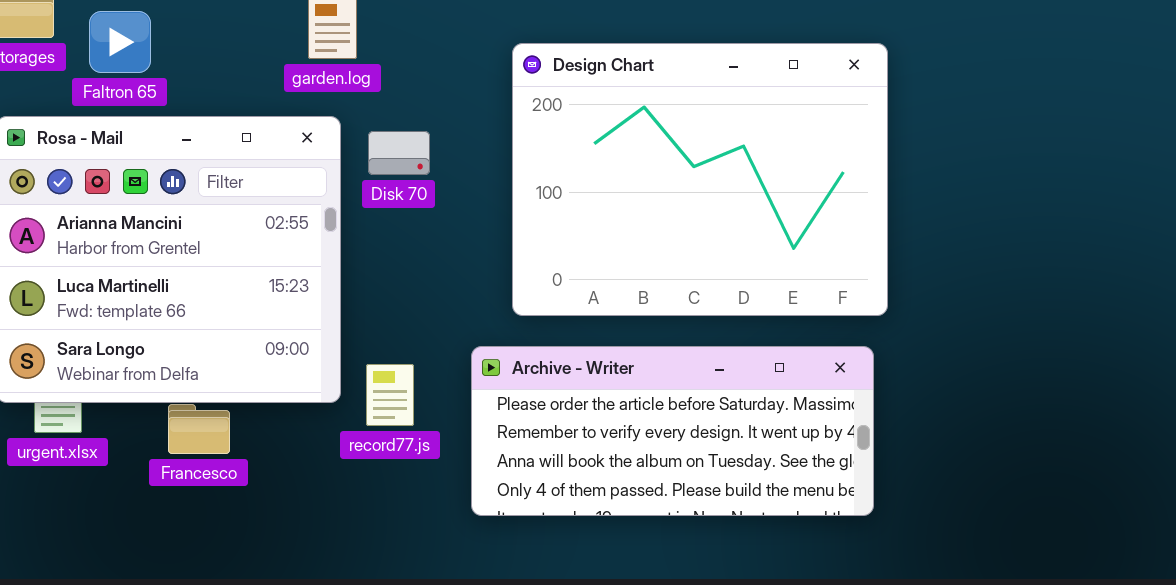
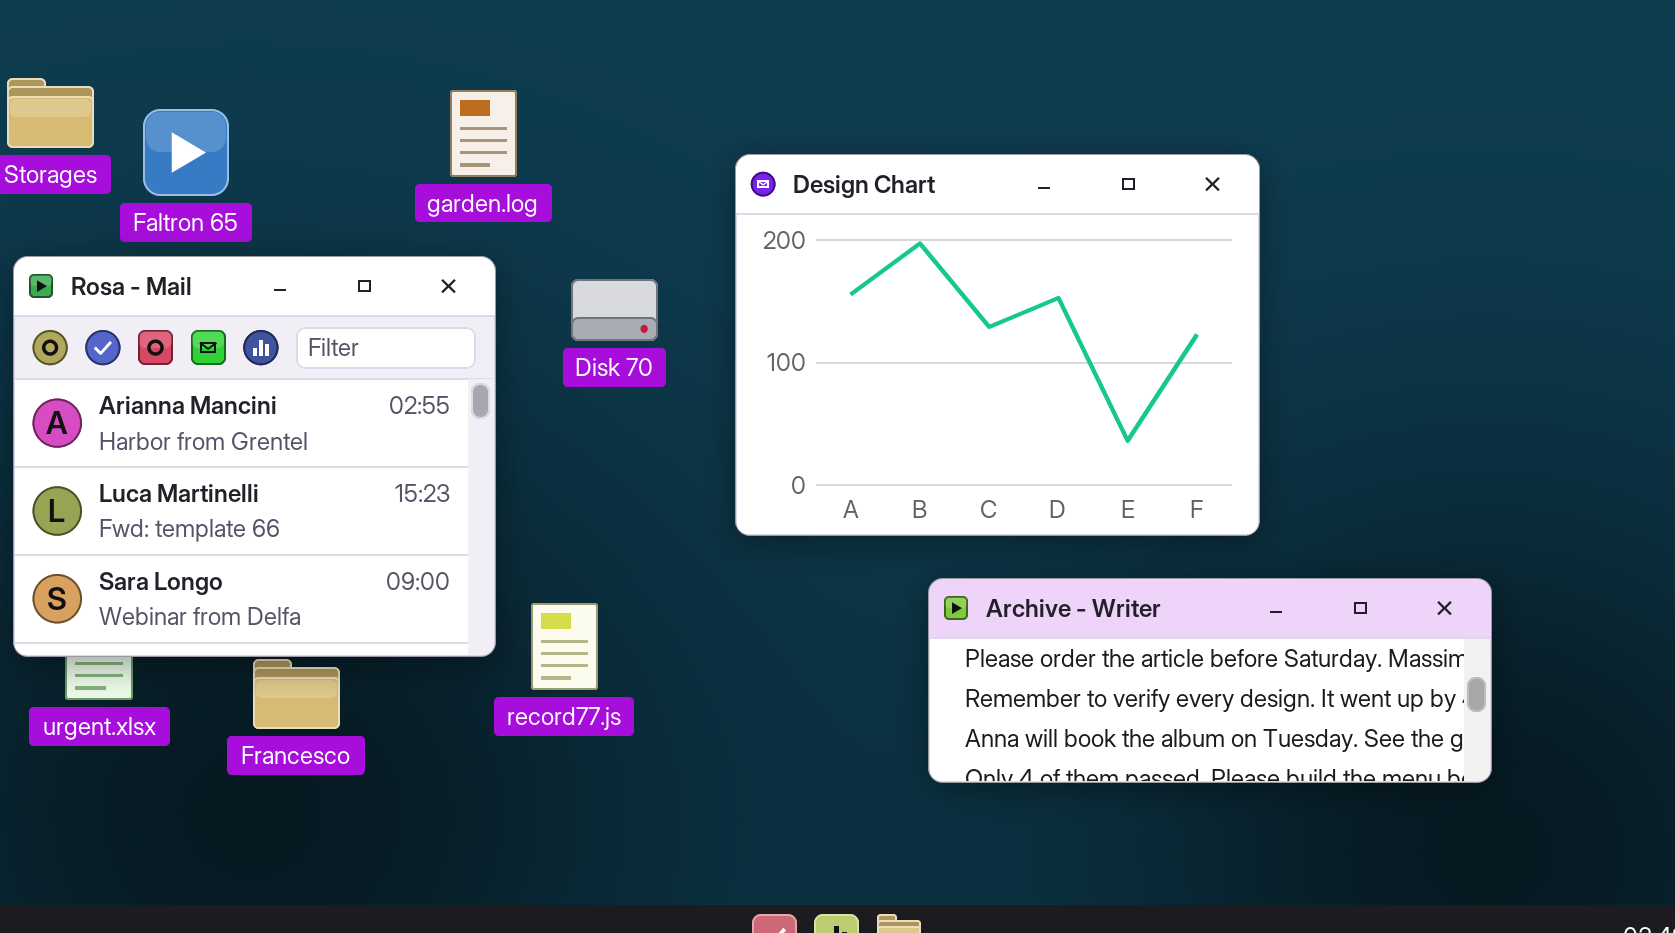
Disk 70: [368,131,430,175] -> [571,279,658,341], moved
Archive - Writer: [471,346,874,516] -> [928,578,1492,783], moved, resized

